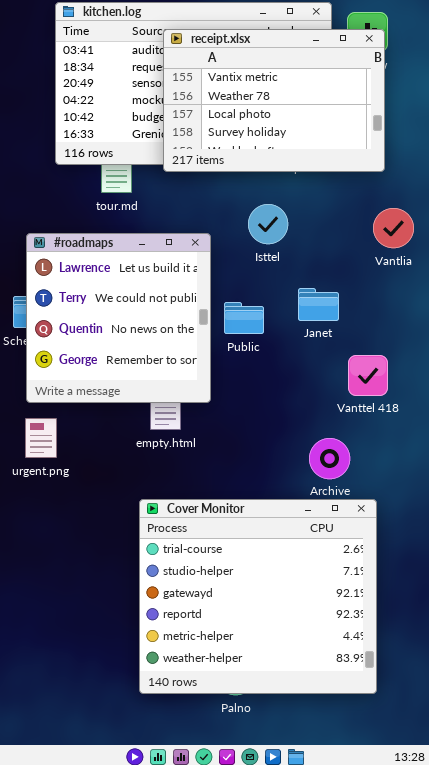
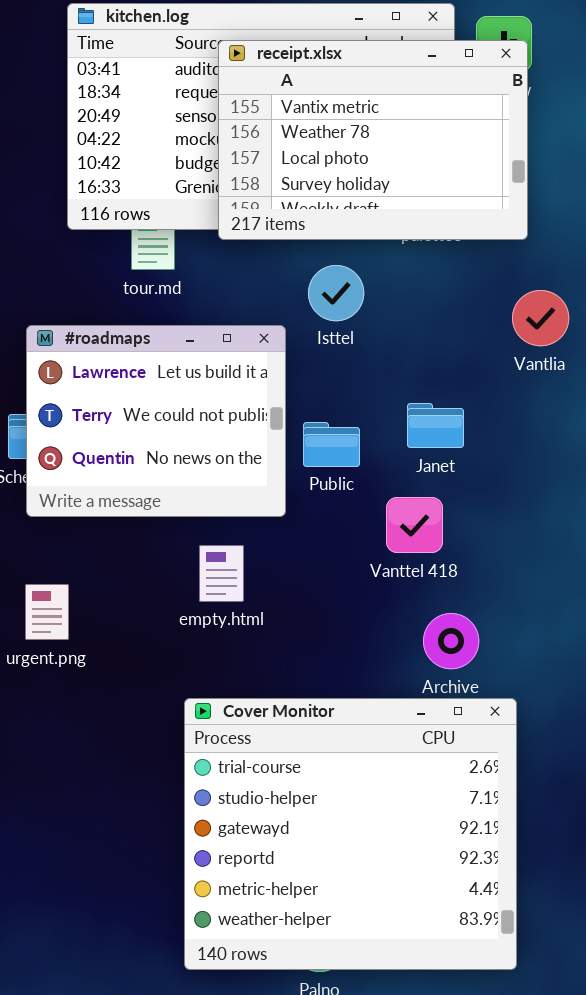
Isttel: [248,204,288,244] -> [308,265,364,321], moved
#roadmaps: [26,233,211,403] -> [26,325,286,517], resized
Vanttel 418: [348,355,388,396] -> [386,497,443,553], moved

